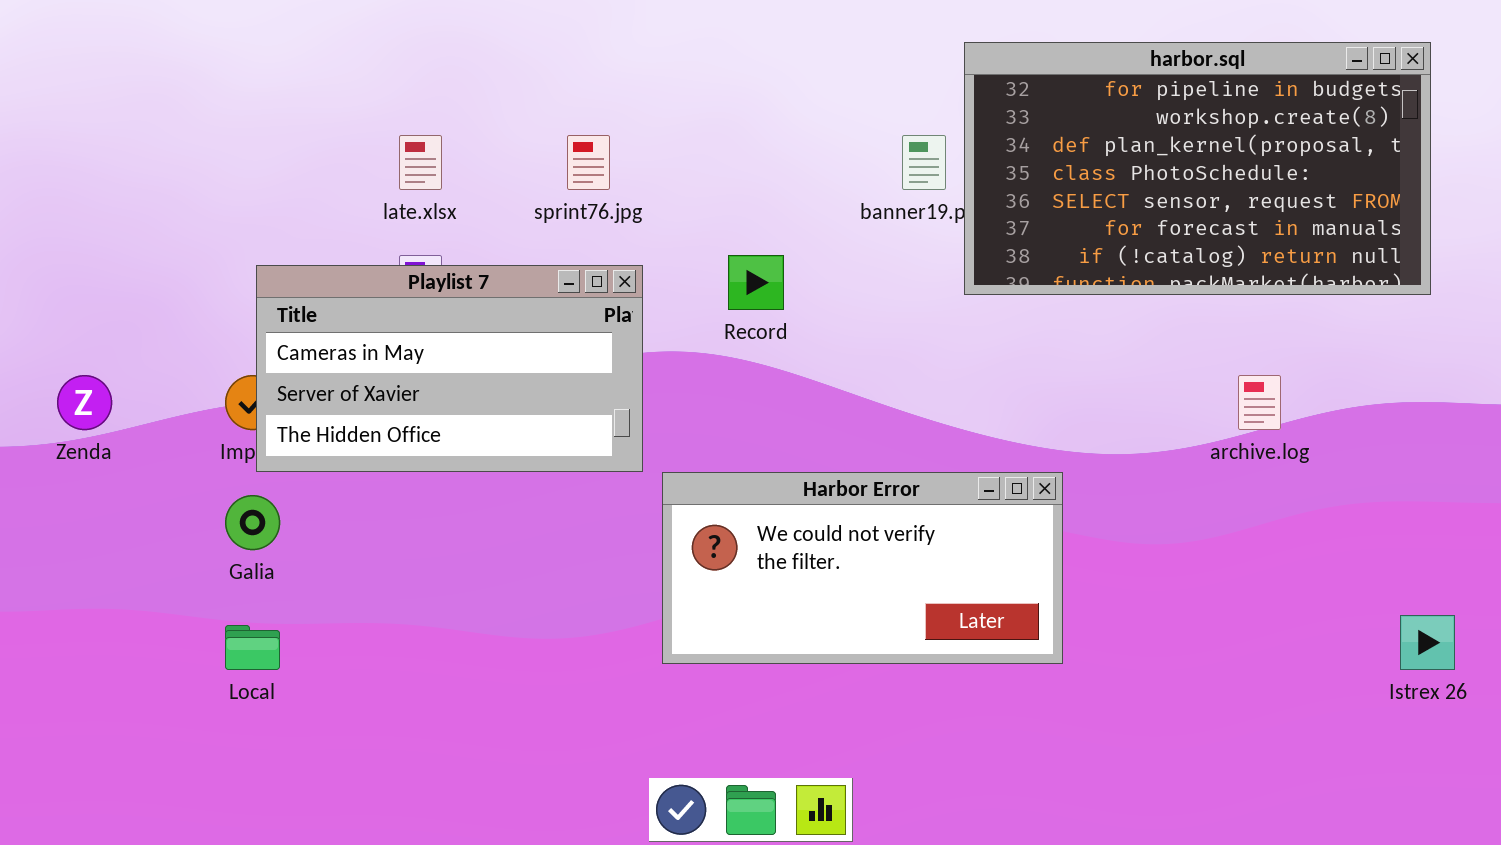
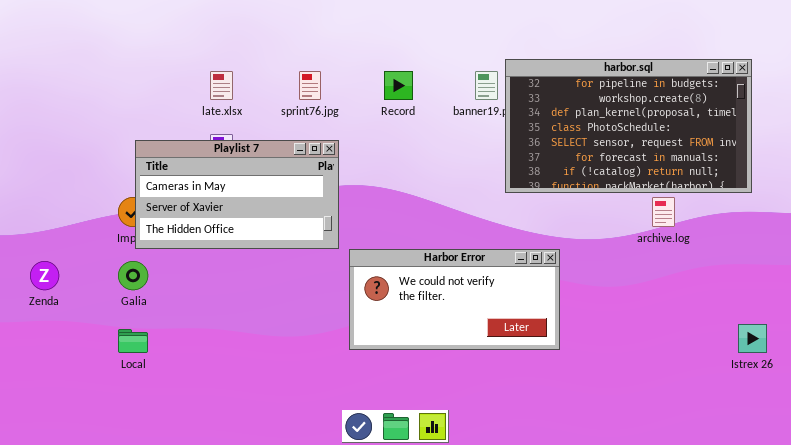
harbor.sql: [964,42,1431,295] -> [505,59,752,193], moved
Record: [728,255,784,310] -> [384,71,413,100], moved
Zenda: [57,375,112,430] -> [30,261,59,290], moved

